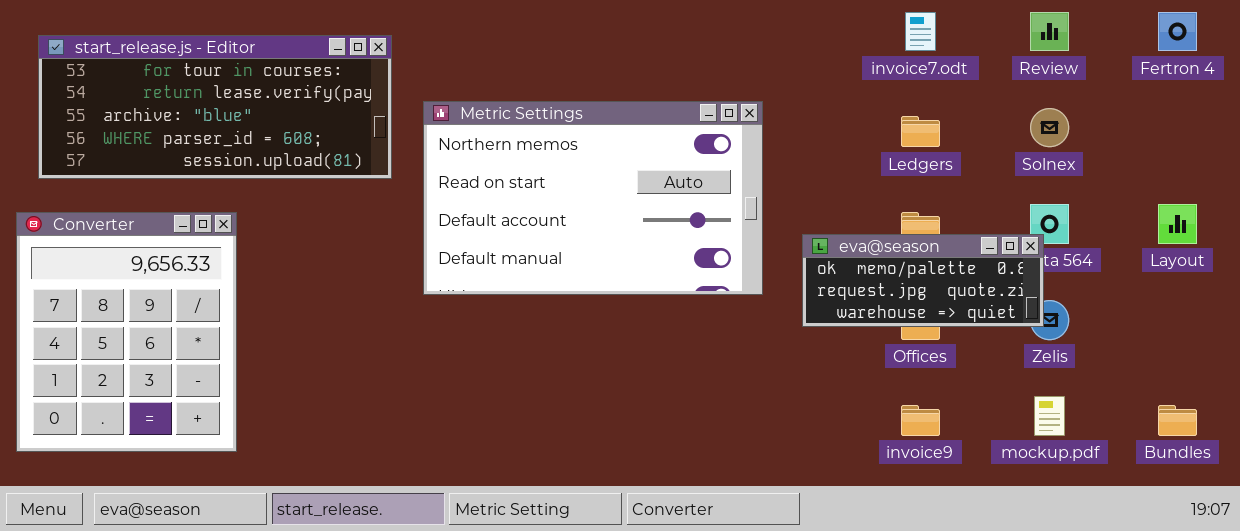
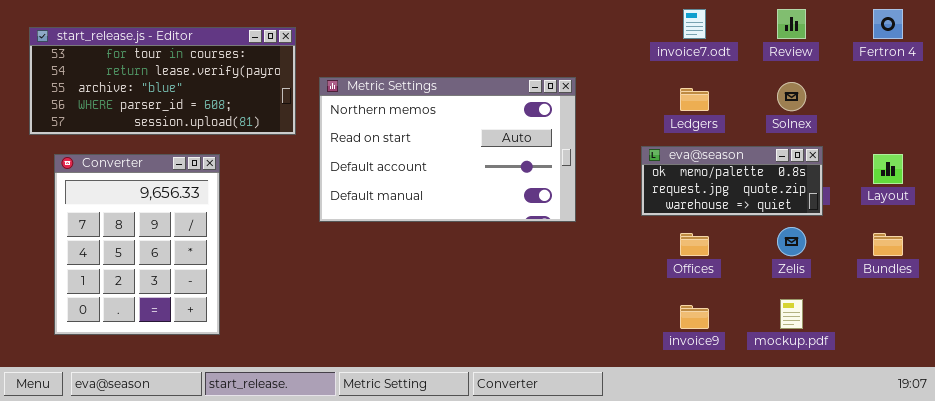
Converter: [16,212,237,452] -> [54,154,220,335], moved
eva@season: [802,234,1044,327] -> [641,146,823,216], moved
Bundles: [1158,405,1197,436] -> [873,233,903,256], moved

